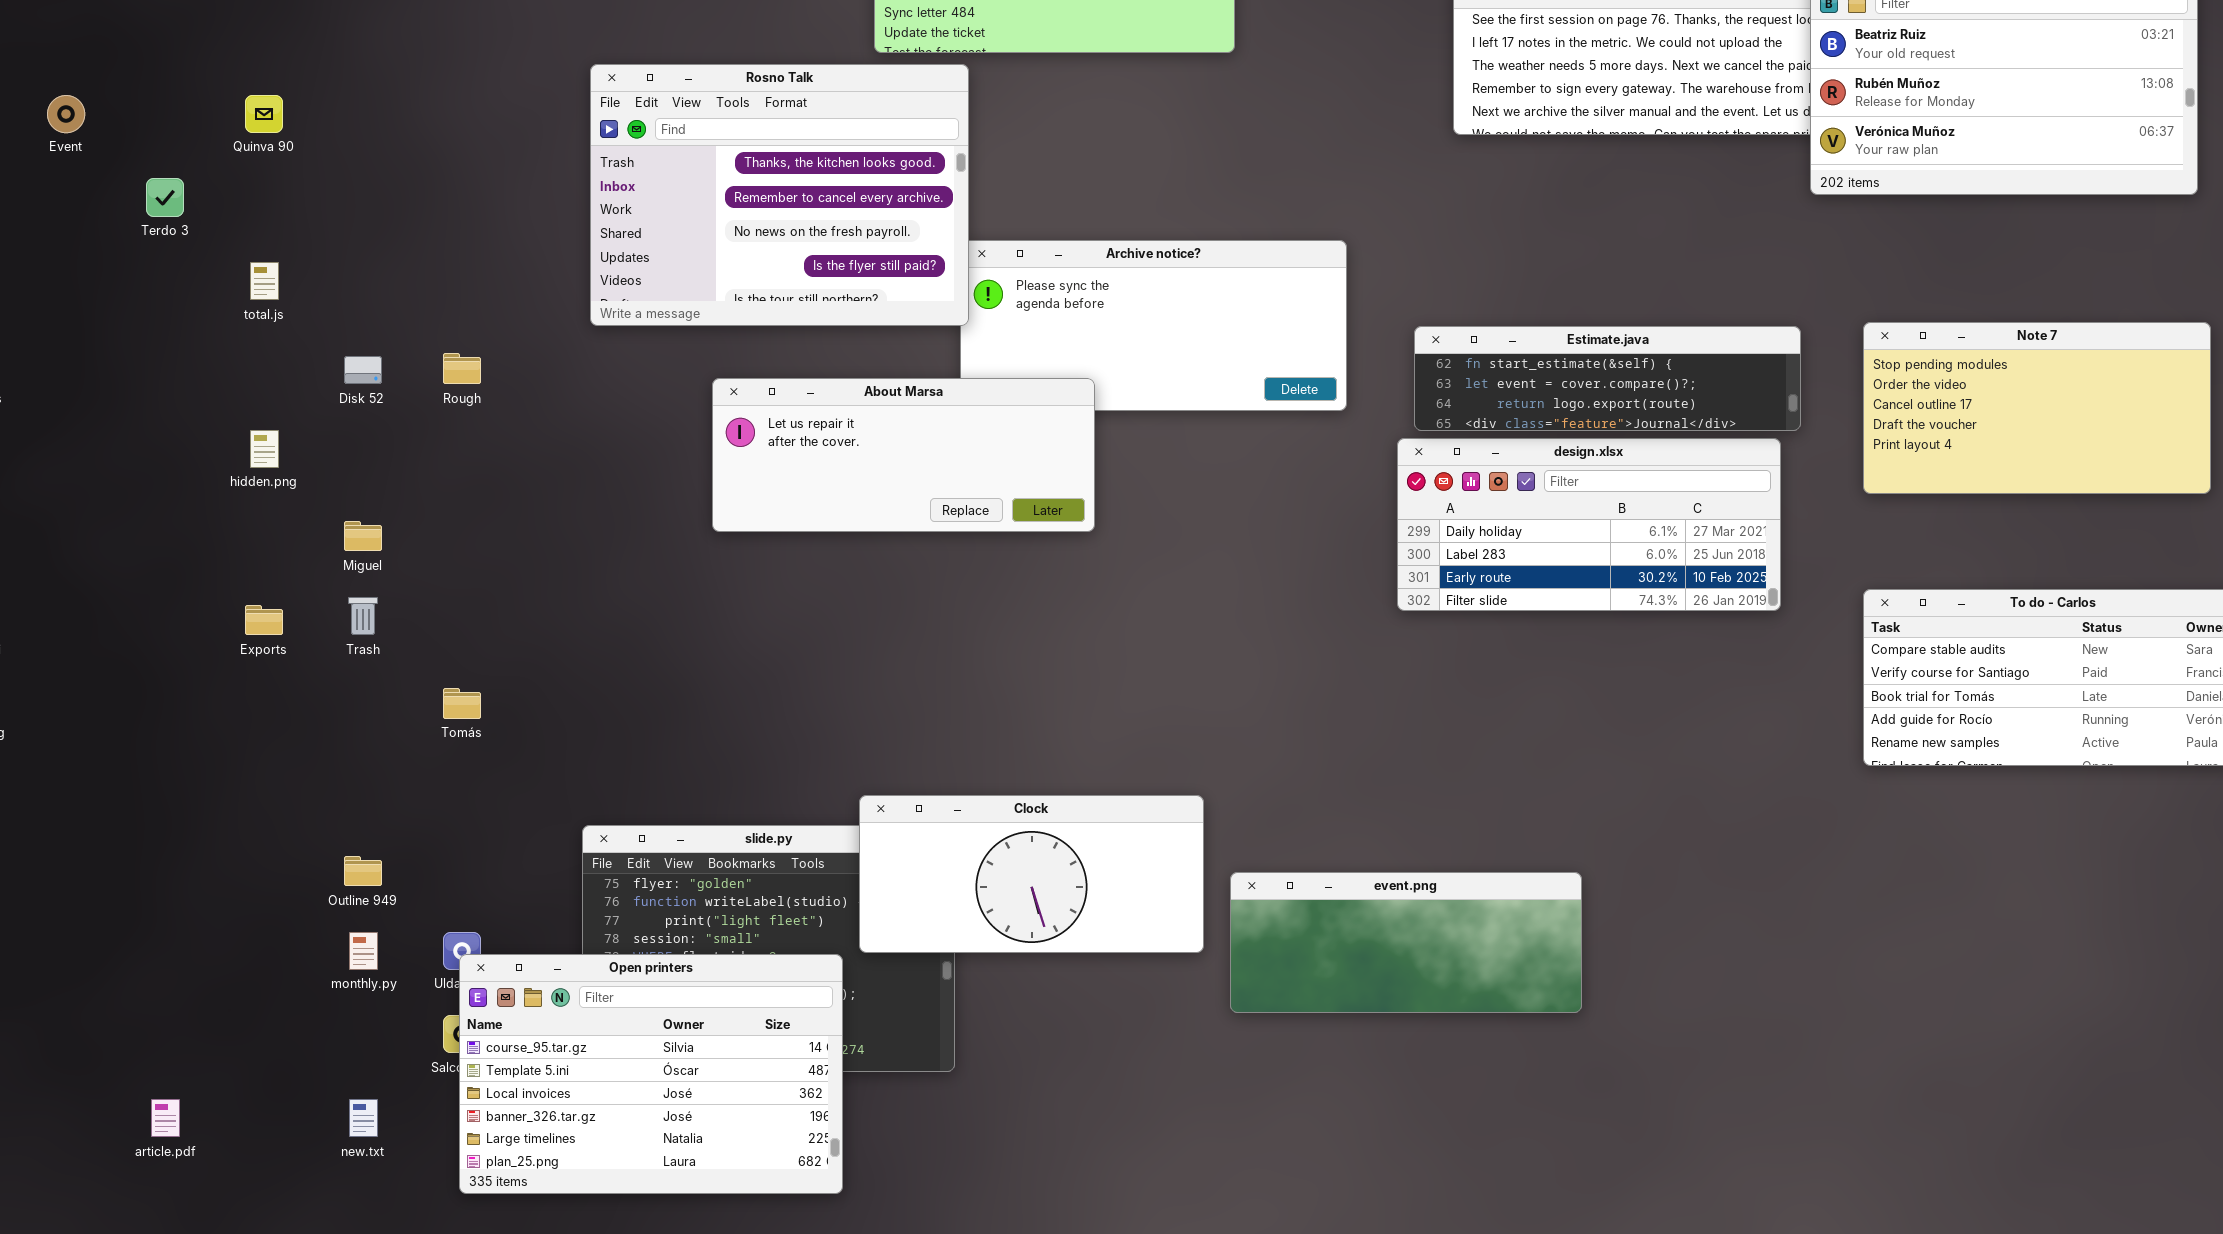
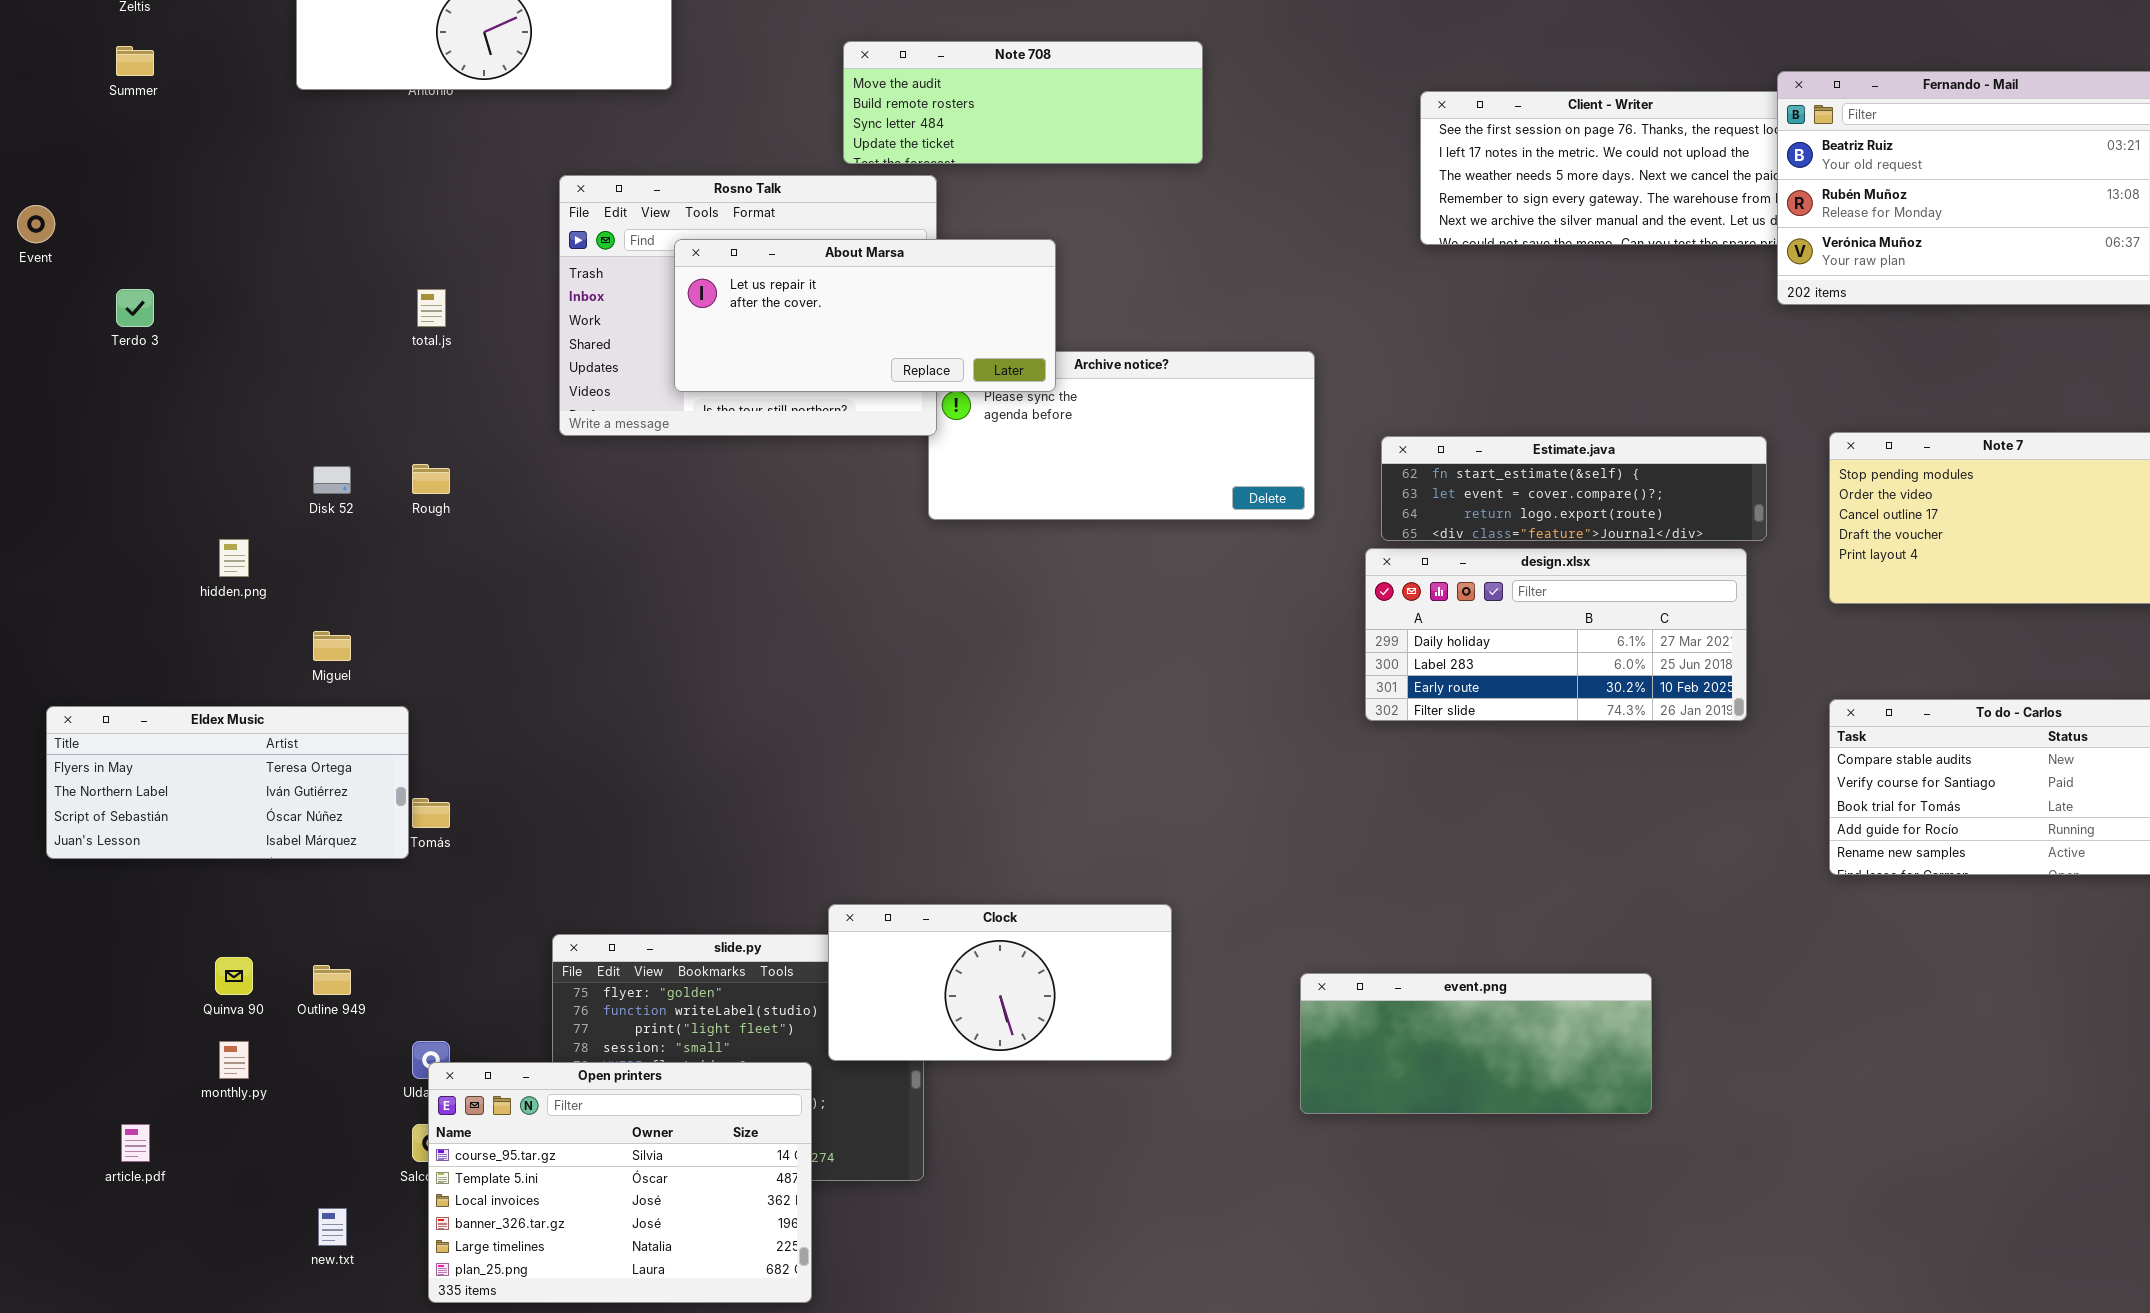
Quinva 90: [245,95,283,133] -> [215,957,253,995], moved
total.js: [250,262,279,300] -> [417,289,446,327], moved
About Marsa: [712,378,1095,532] -> [674,239,1056,392], moved
Eldex Music: none -> [46,706,409,859], opened
event.png: [1230,872,1582,1013] -> [1300,973,1652,1114], moved
monthly.py: [349,932,378,970] -> [219,1041,249,1079], moved
article.pdf: [151,1099,180,1137] -> [121,1124,150,1162], moved

